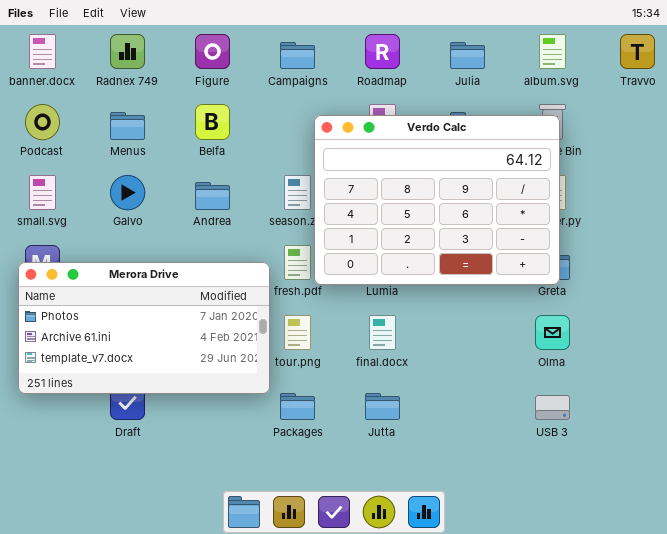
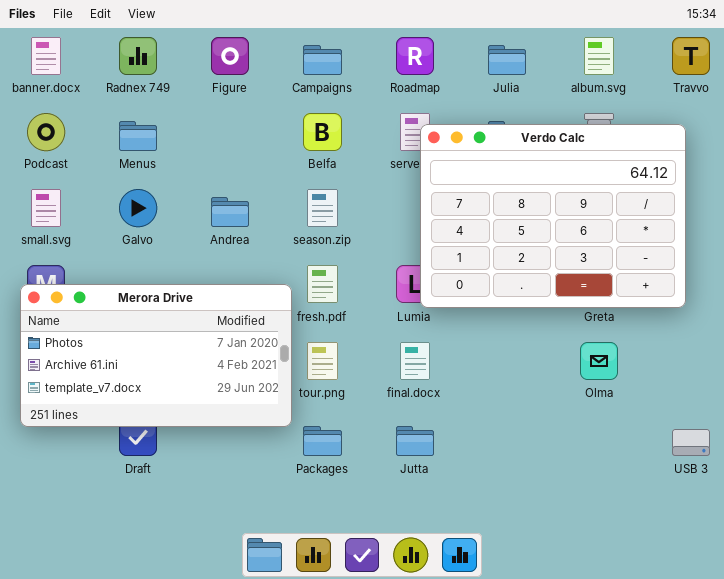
Belfa: [195,104,230,140] -> [303,113,342,151], moved
Verdo Calc: [314,115,560,285] -> [420,124,686,308], moved
USB 3: [535,395,570,420] -> [672,429,710,456], moved

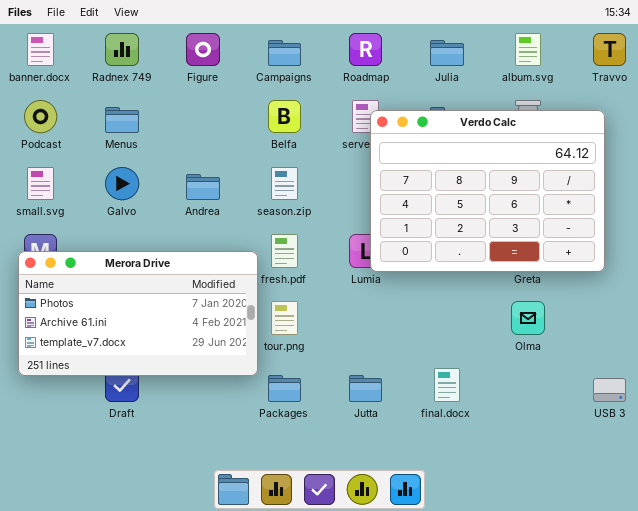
final.docx: [400,342,430,380] -> [434,368,460,402], moved

